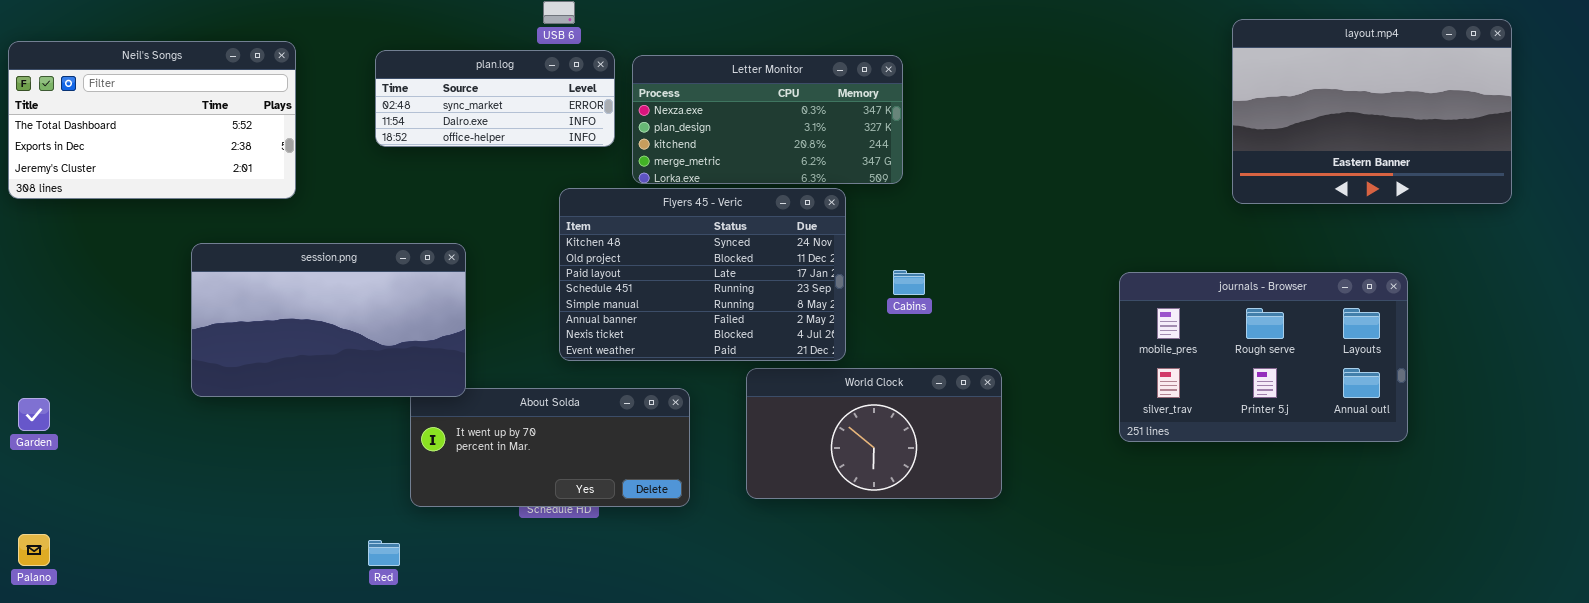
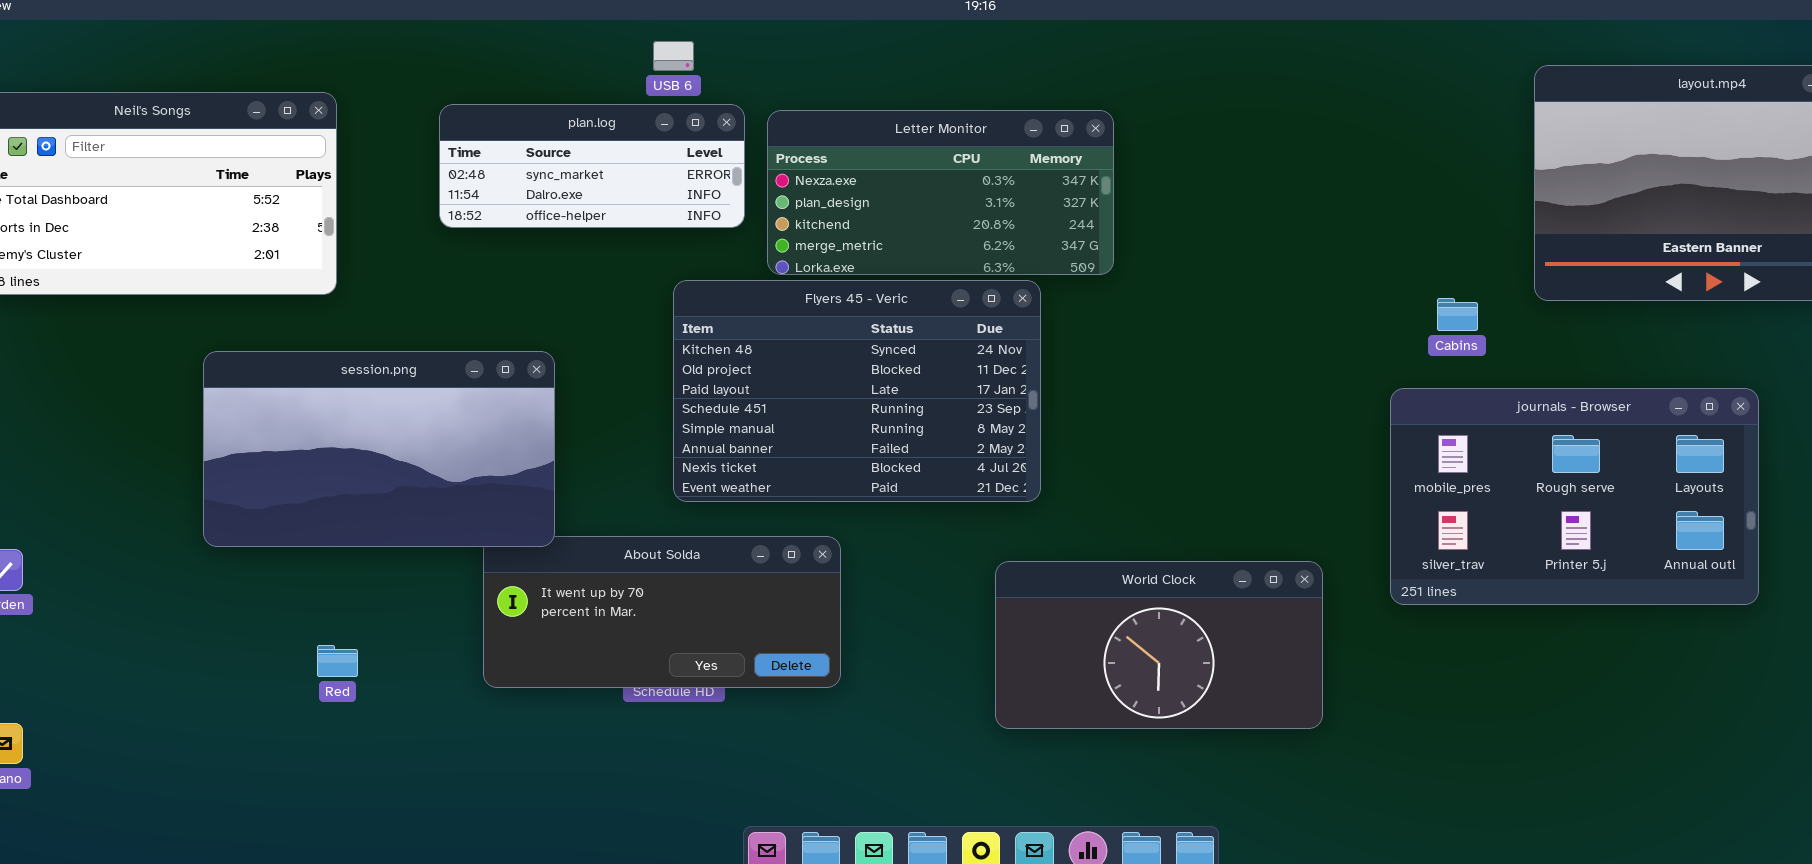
Cabins: [893,270,925,295] -> [1437,298,1478,331], moved
World Clock: [746,368,1002,499] -> [995,561,1323,729], moved
Red: [368,540,400,566] -> [317,645,358,677], moved

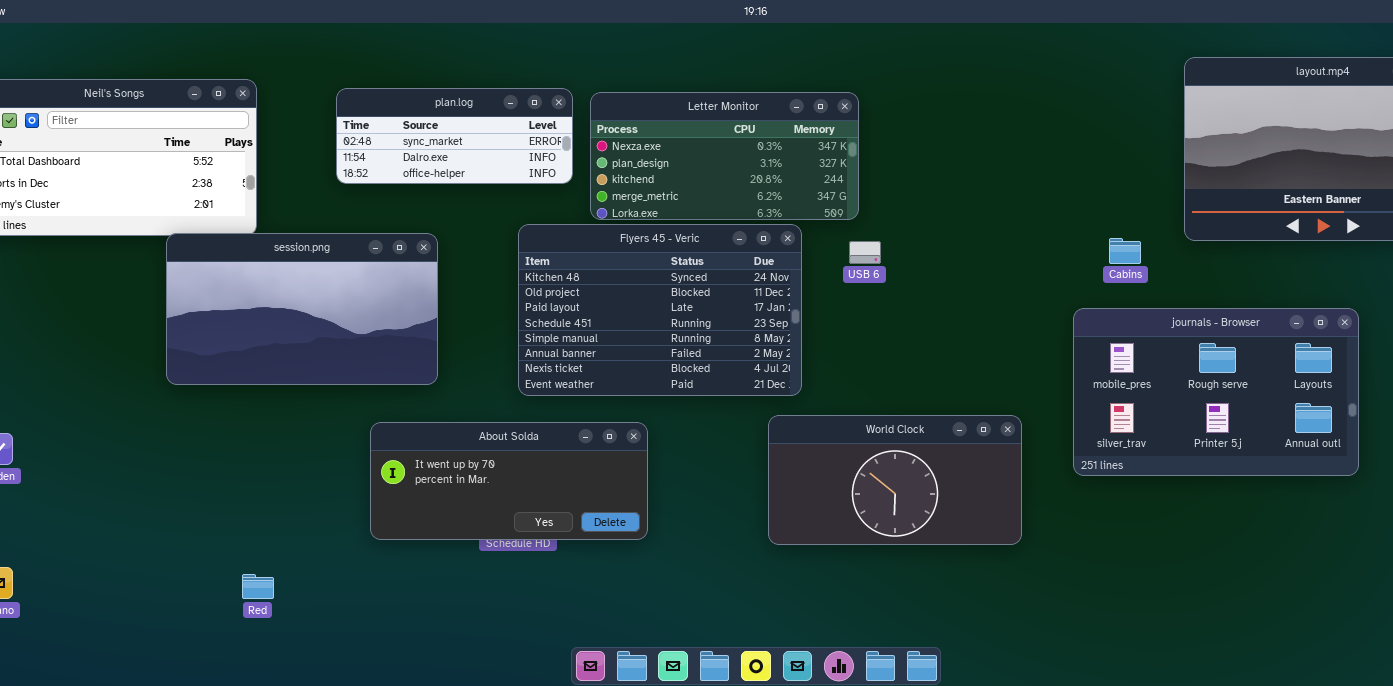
USB 6: [653,41,694,71] -> [849,241,881,264], moved
session.png: [203,351,555,547] -> [166,233,438,385], moved
World Clock: [995,561,1323,729] -> [768,415,1022,545], moved
Red: [317,645,358,677] -> [242,574,274,599], moved

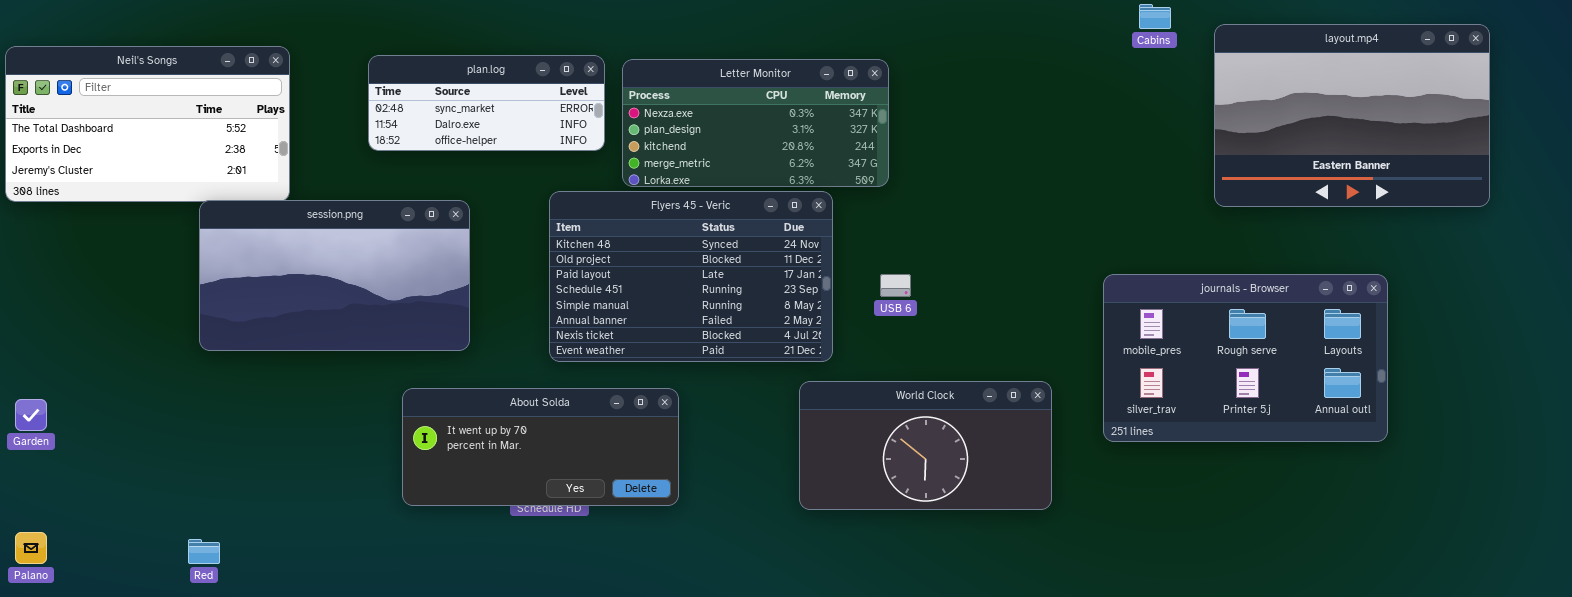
Cabins: [1109,238,1141,264] -> [1139,4,1171,29], moved
USB 6: [849,241,881,264] -> [880,274,911,297], moved
Red: [242,574,274,599] -> [188,539,220,564], moved

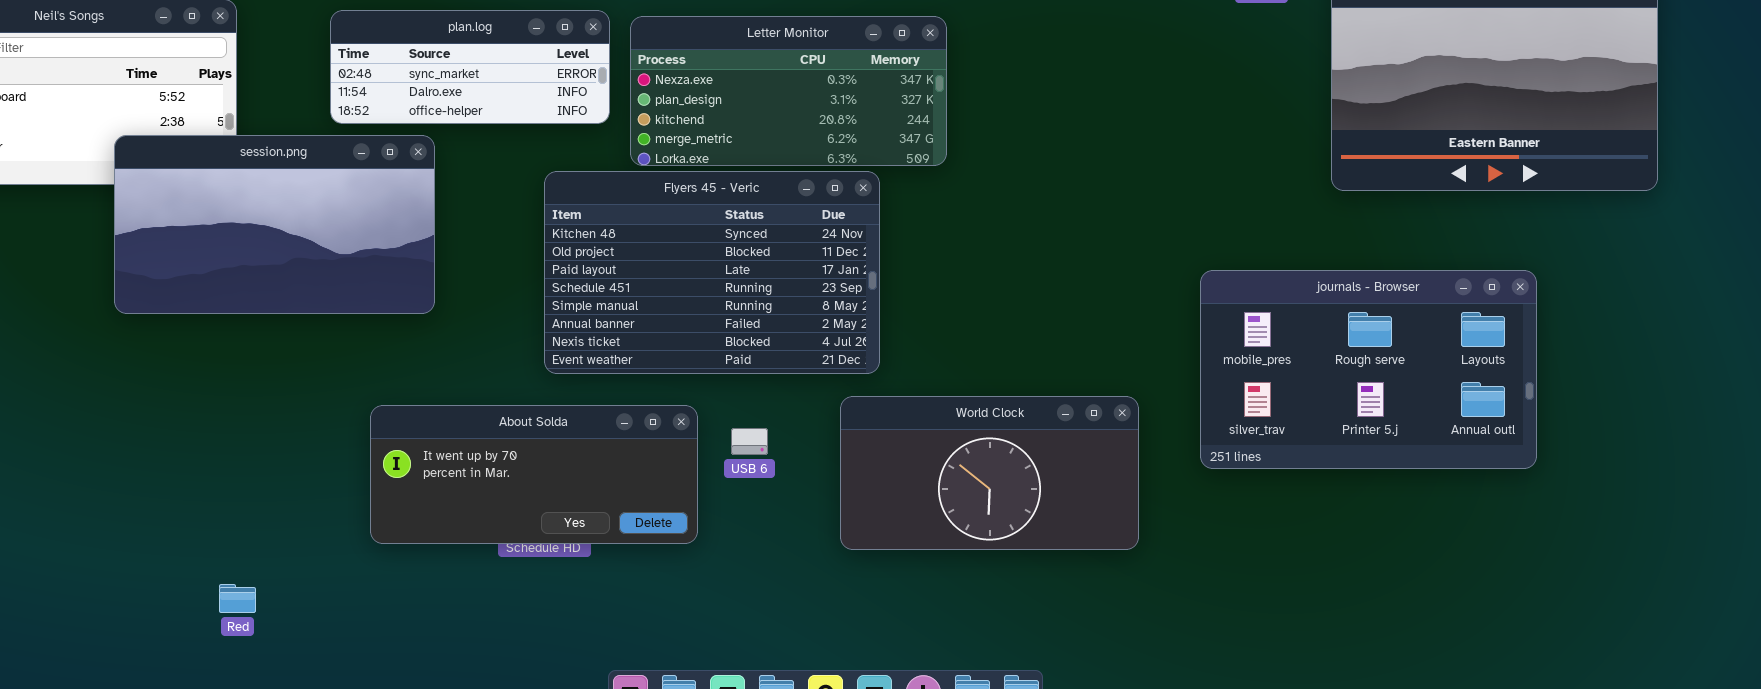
session.png: [199,200,470,351] -> [114,135,435,314], moved
USB 6: [880,274,911,297] -> [731,428,768,455], moved
Red: [188,539,220,564] -> [219,584,256,613], moved

